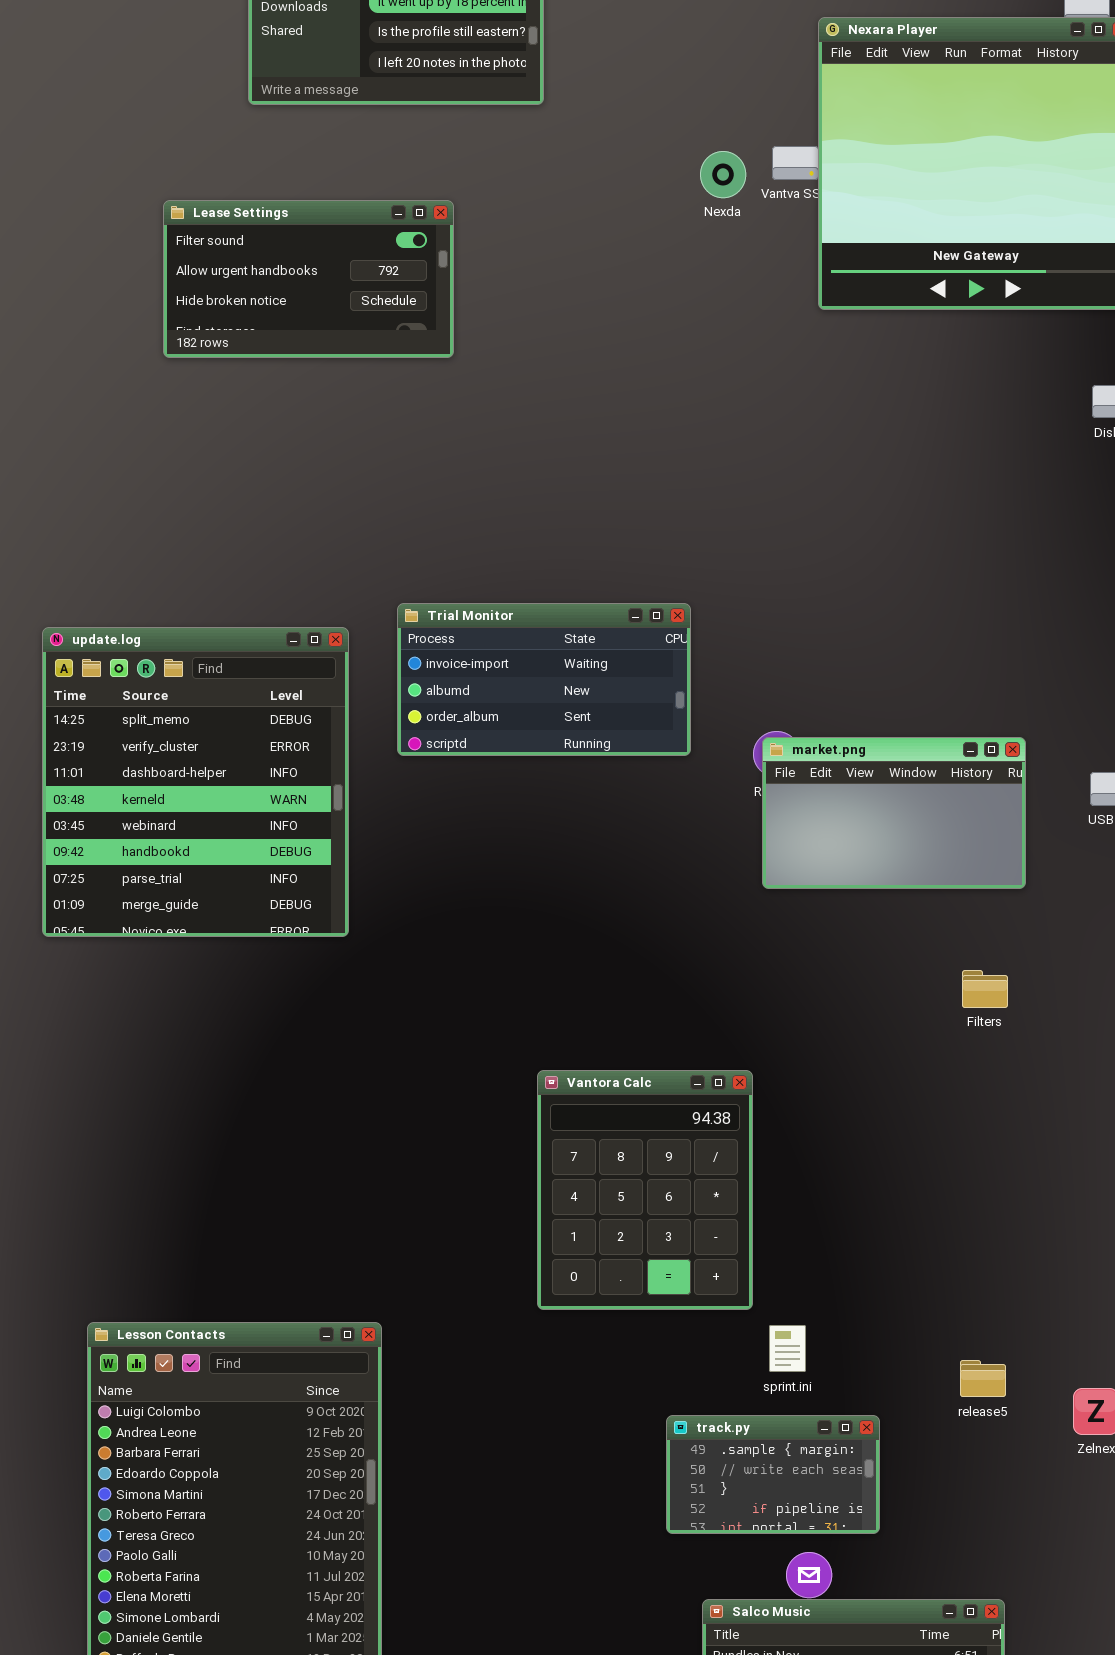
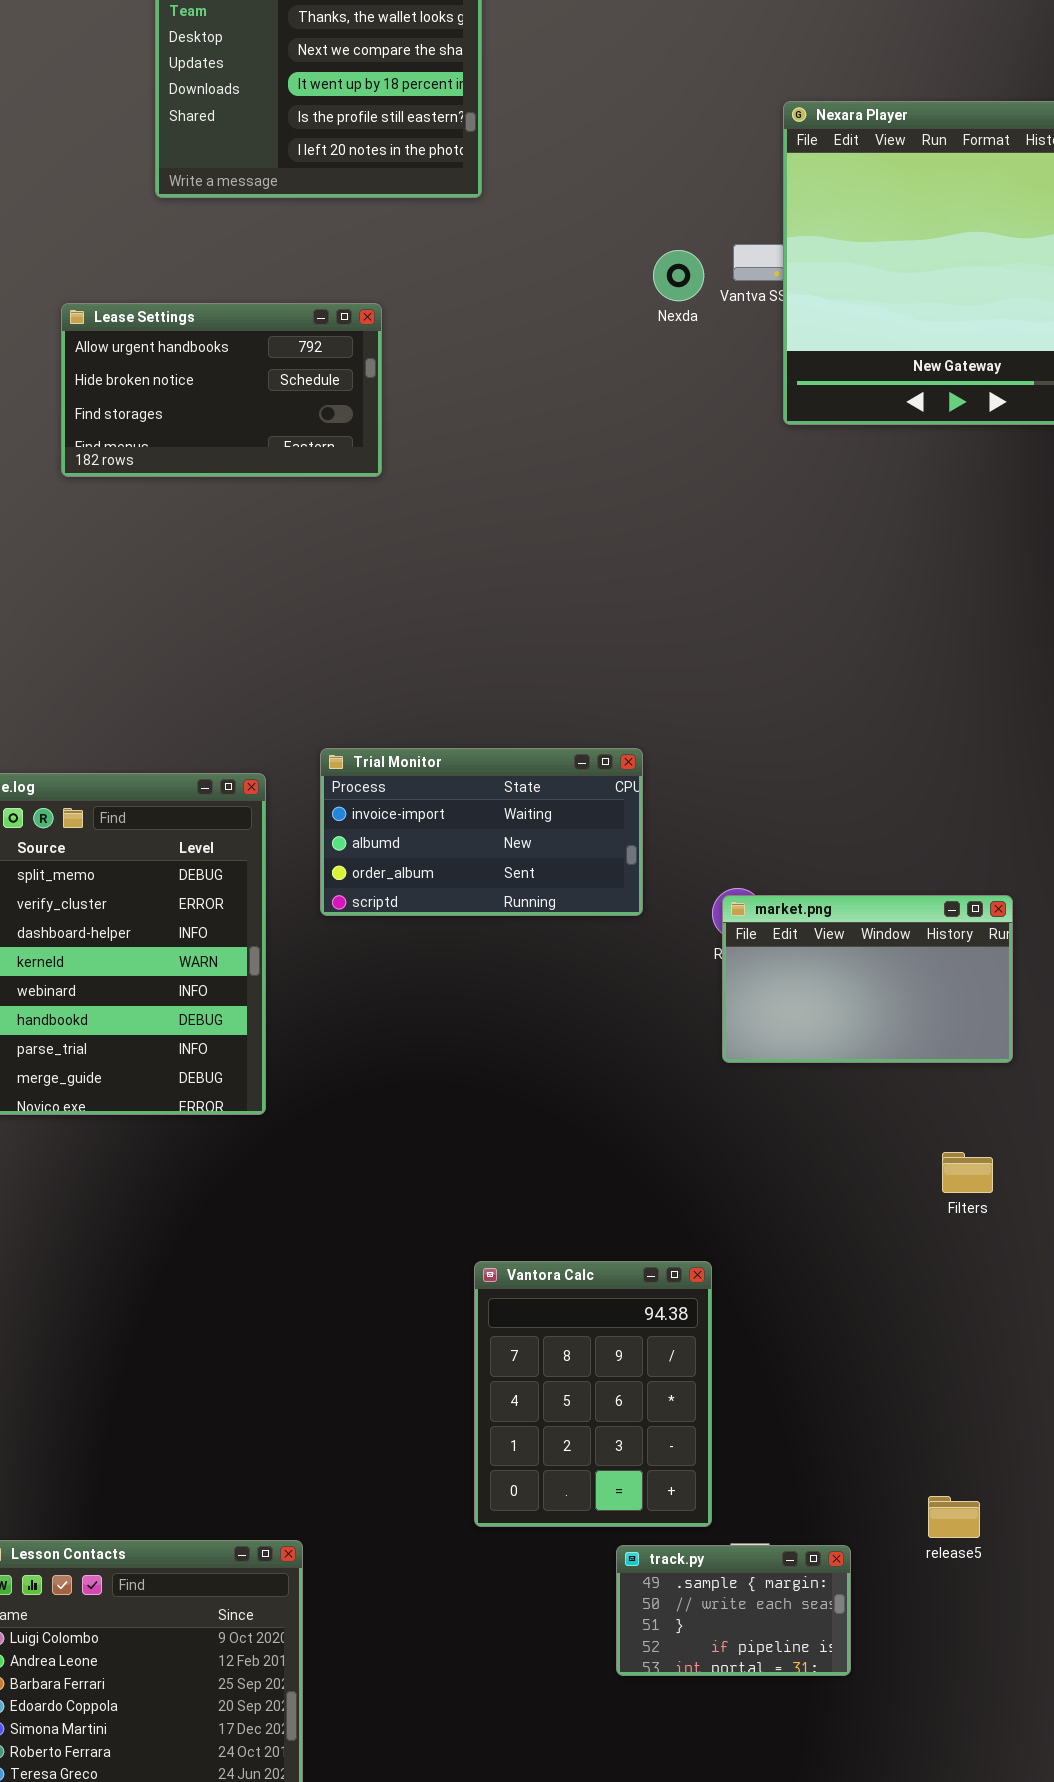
Lease Settings: [163,200,454,358] -> [61,303,382,477], scrolled down 1 row
release5: [960,1360,1006,1397] -> [928,1496,980,1538], moved
track.py: [666,1415,880,1534] -> [616,1545,851,1676], moved

